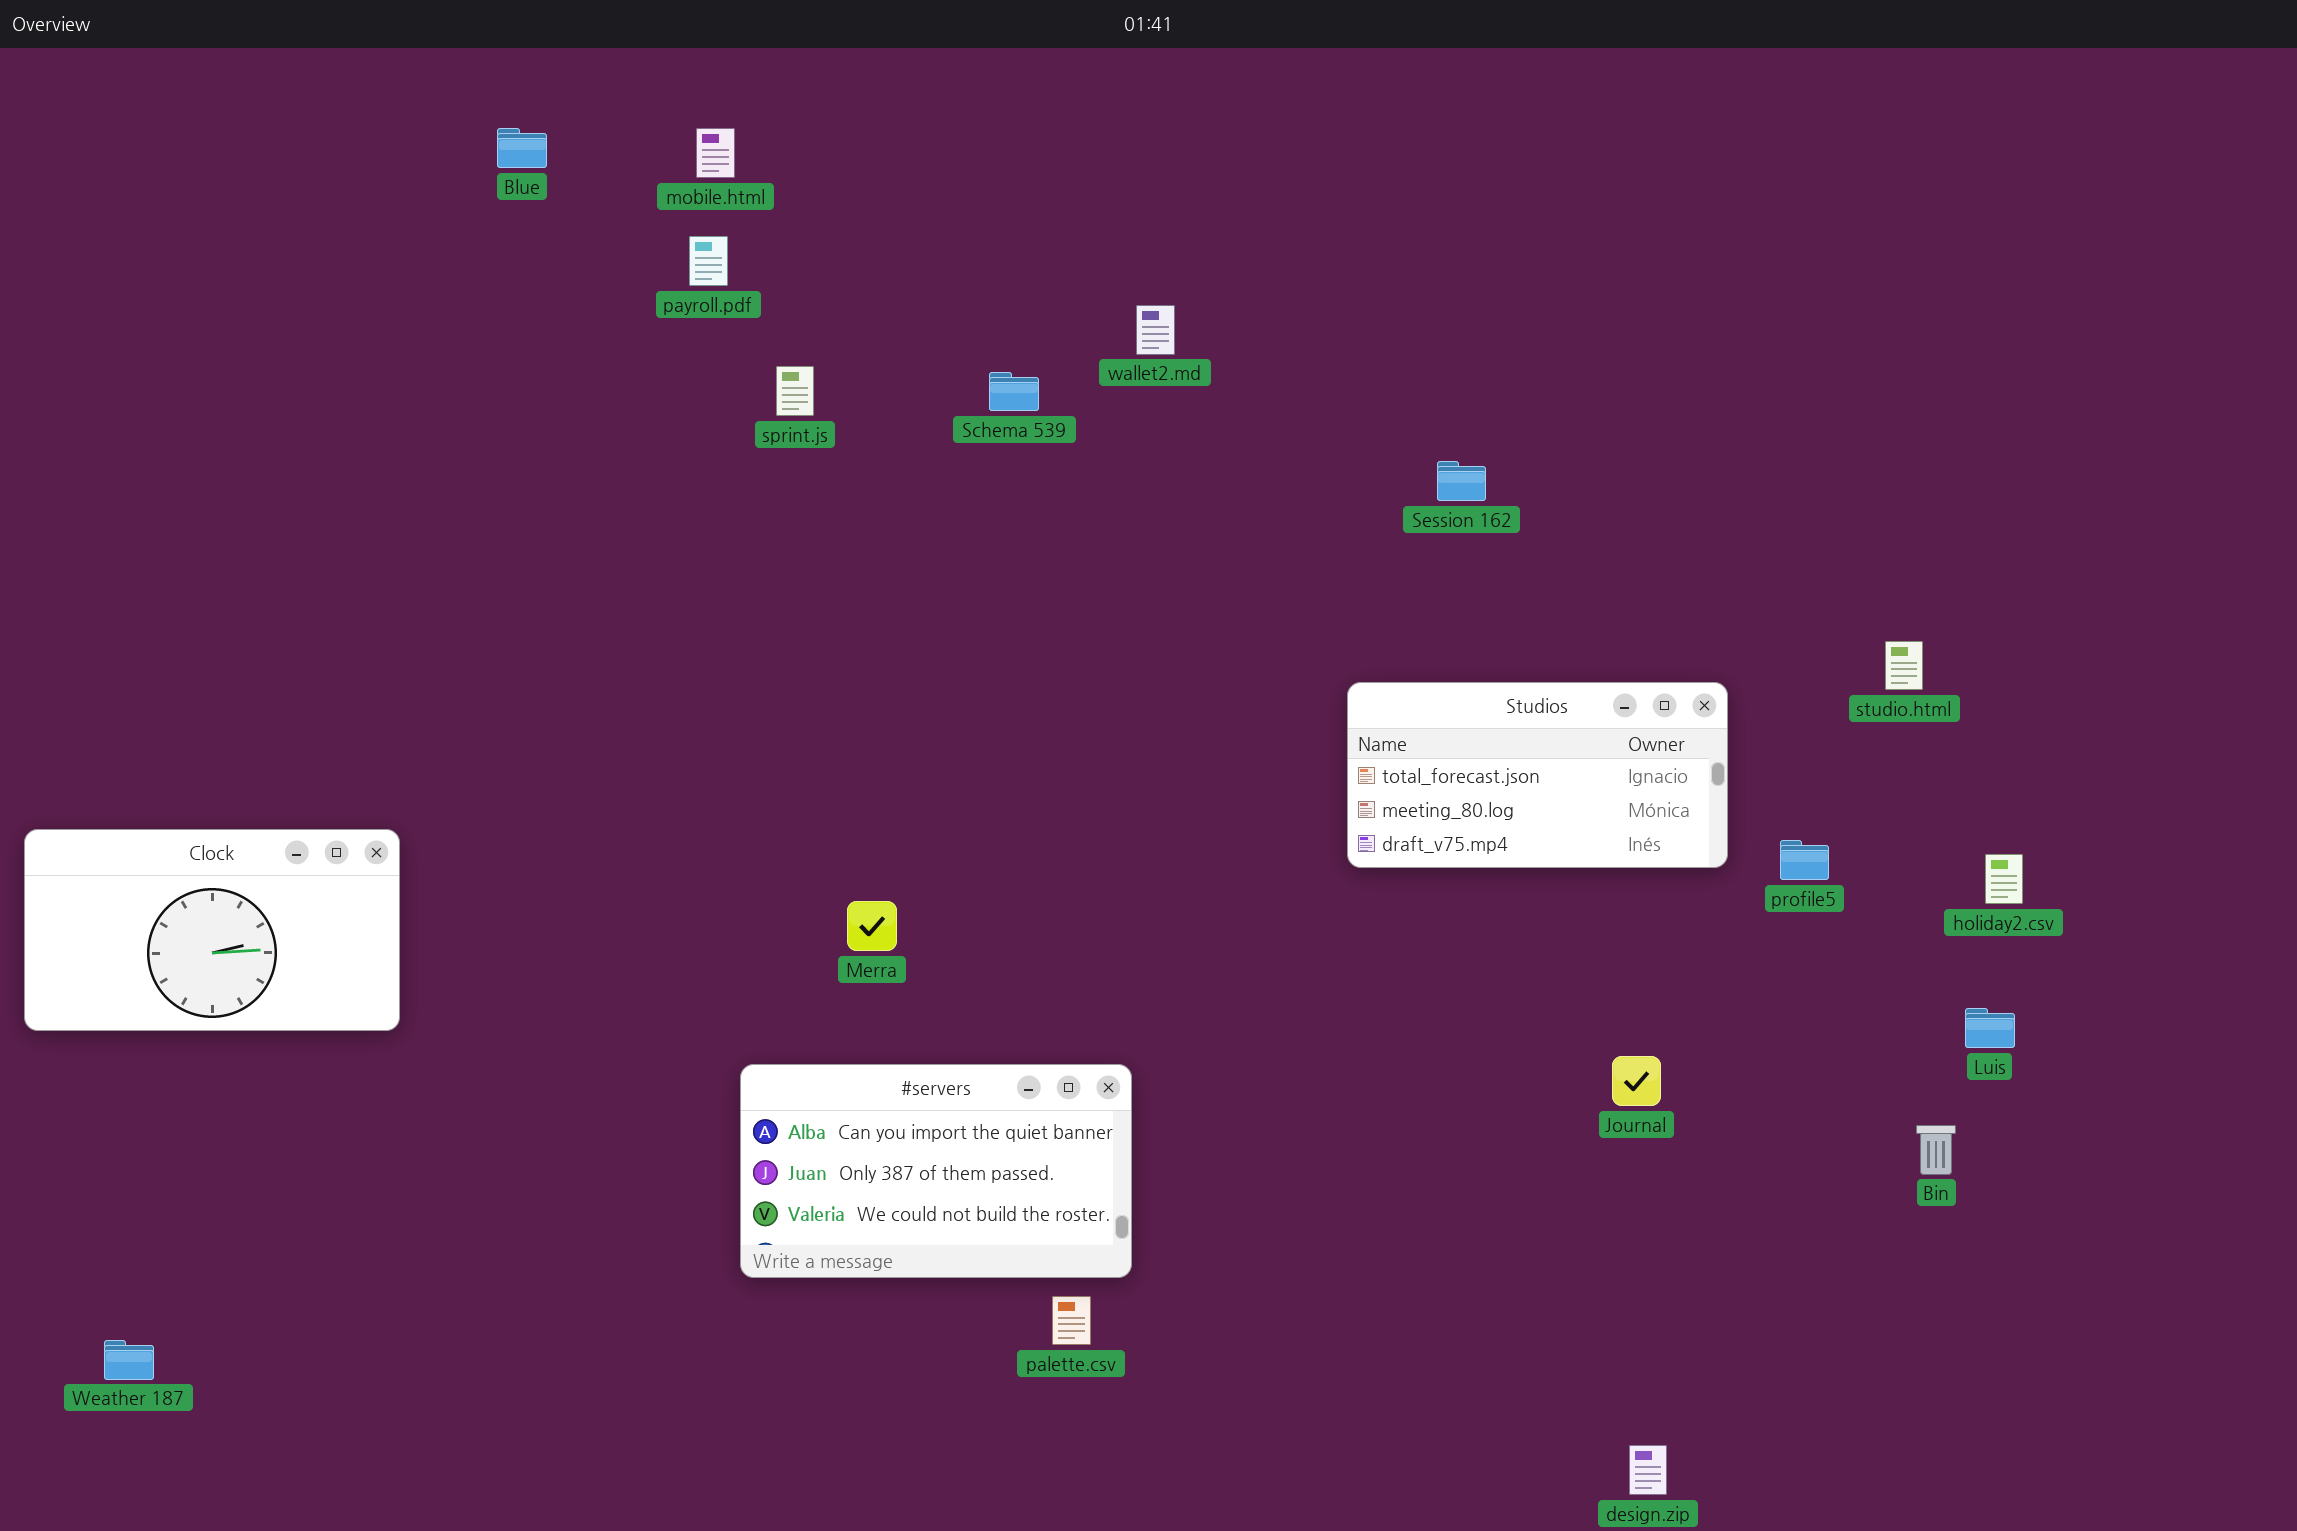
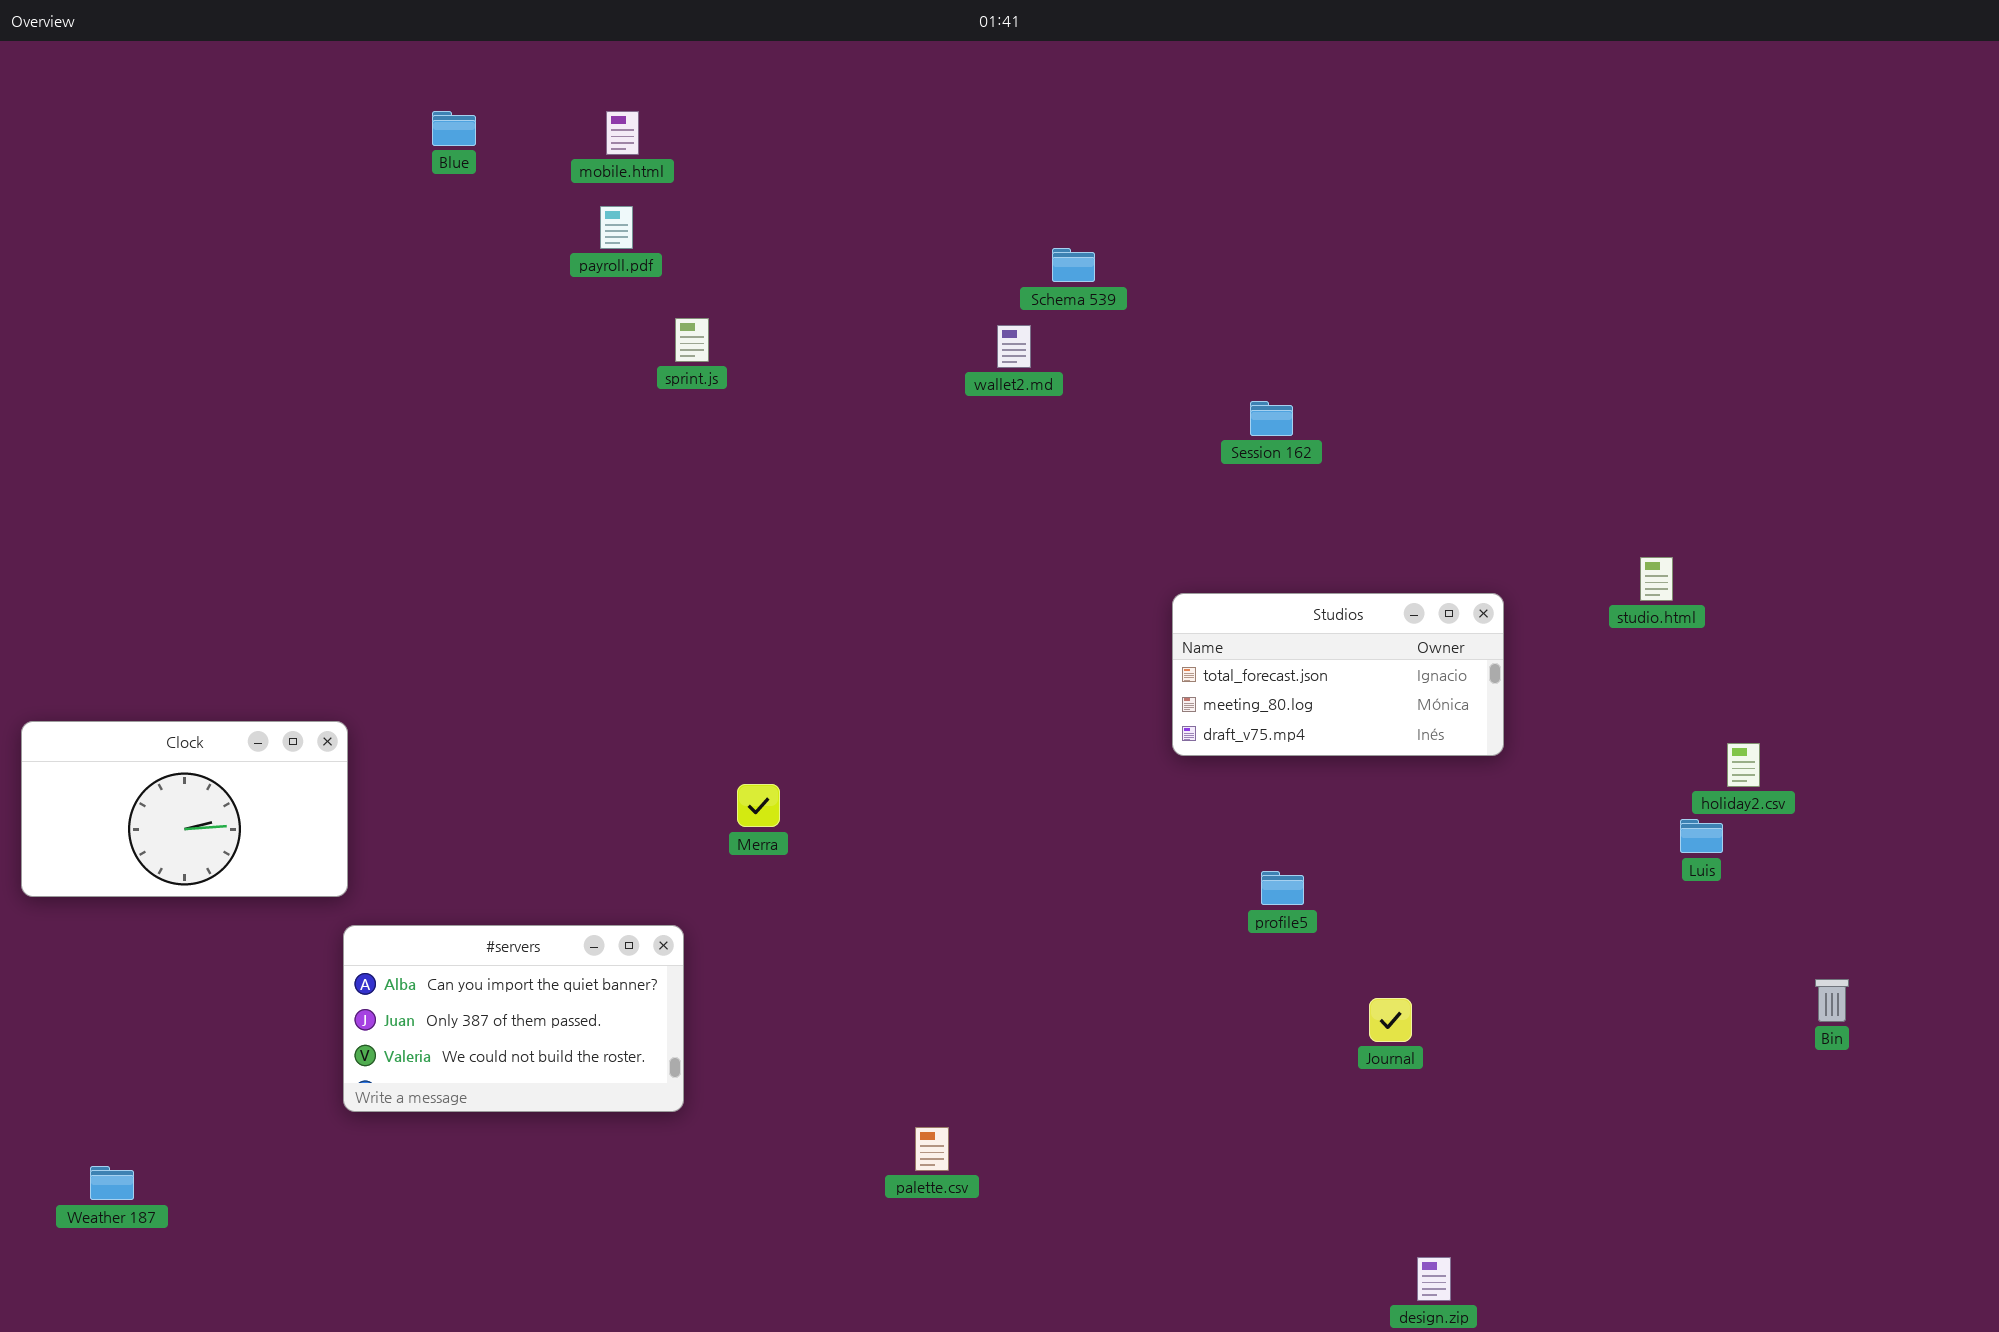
wallet2.md: [1136,305,1175,355] -> [997,325,1031,368], moved
Schema 539: [989,372,1039,411] -> [1052,248,1095,282], moved
profile5: [1780,840,1829,880] -> [1261,871,1304,905], moved
Luis: [1965,1008,2015,1048] -> [1680,819,1723,853], moved
Journal: [1612,1056,1661,1106] -> [1369,998,1412,1042], moved
#servers: [740,1064,1132,1278] -> [343,925,684,1112], moved
Bin: [1916,1125,1956,1175] -> [1815,979,1849,1022], moved

